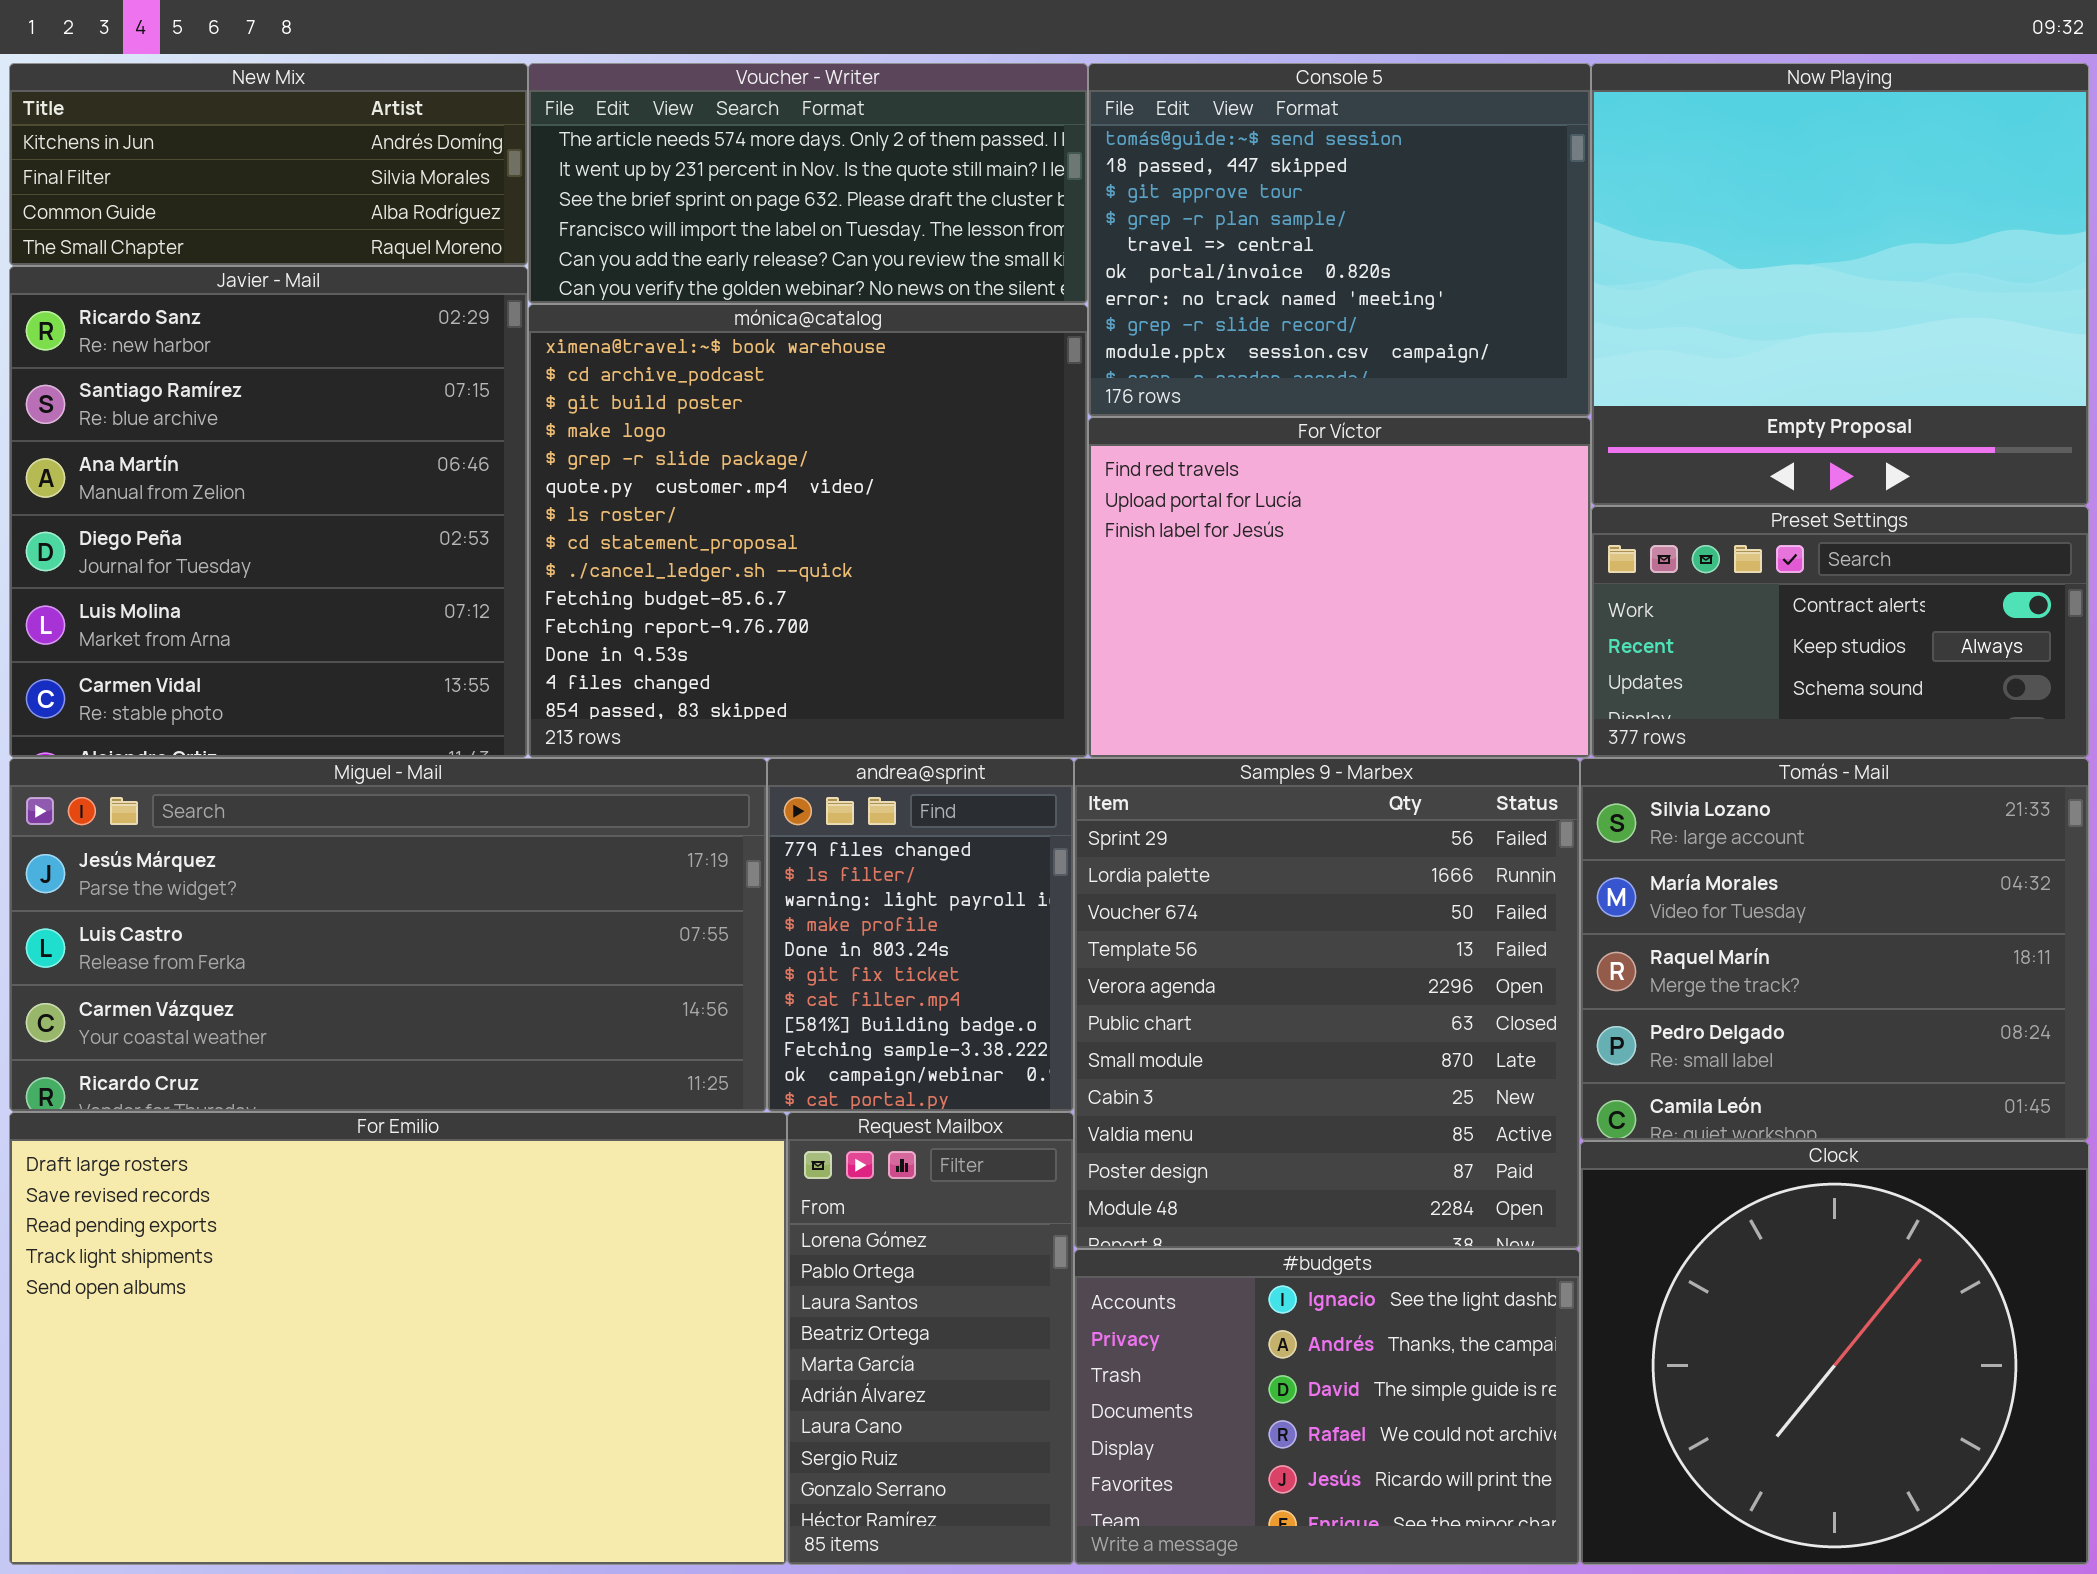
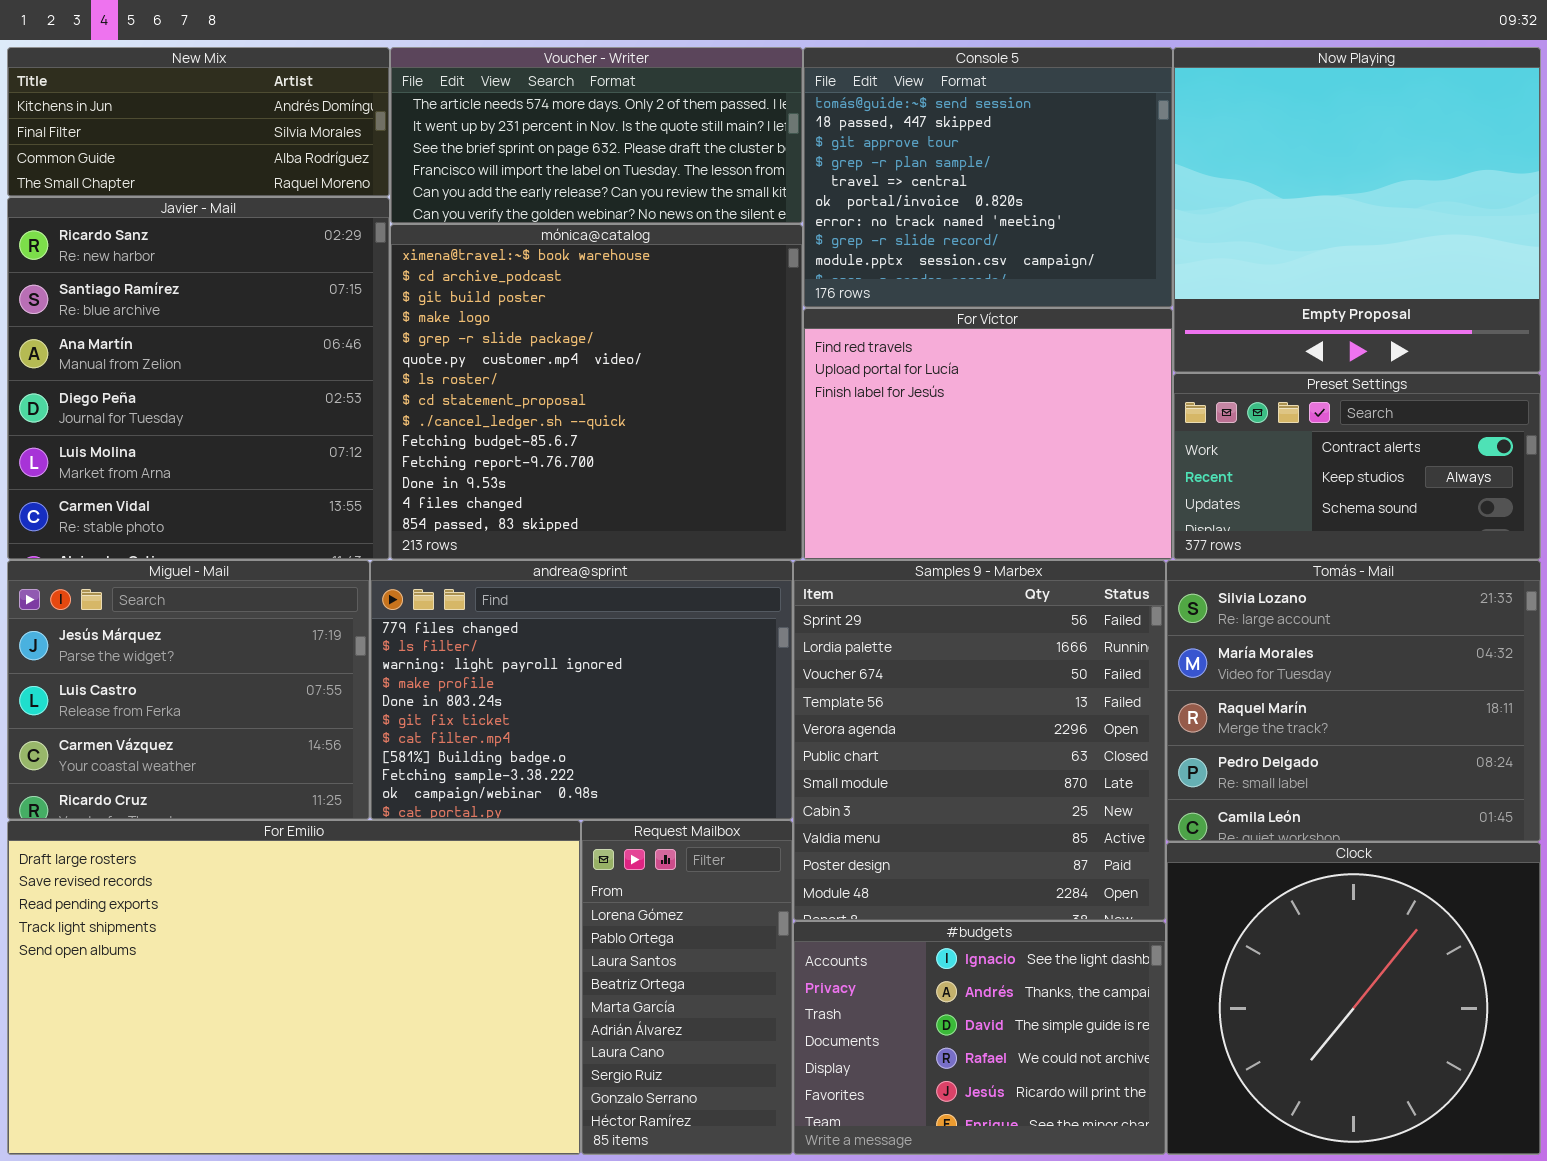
Miguel - Mail: [9,758,767,1112] -> [7,560,370,820], resized
andrea@sprint: [767,758,1074,1112] -> [370,560,793,820], resized

